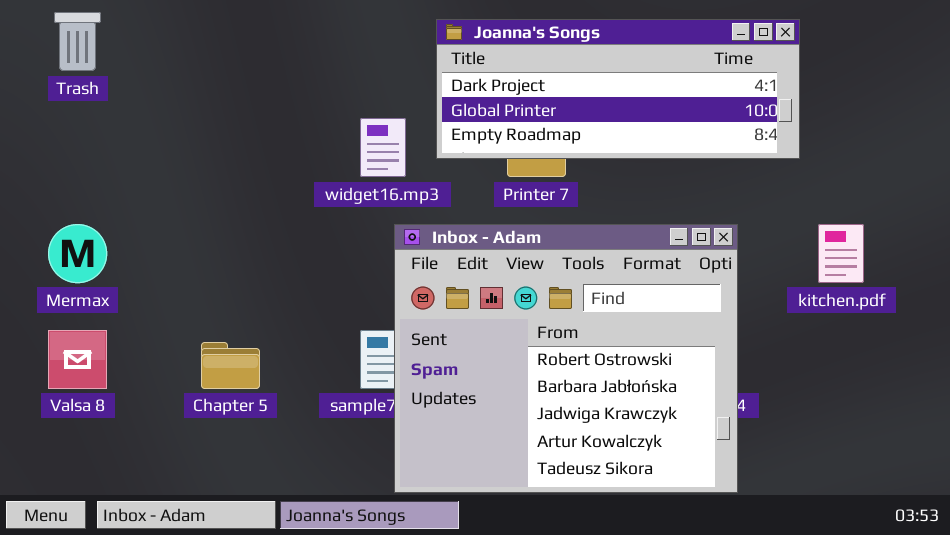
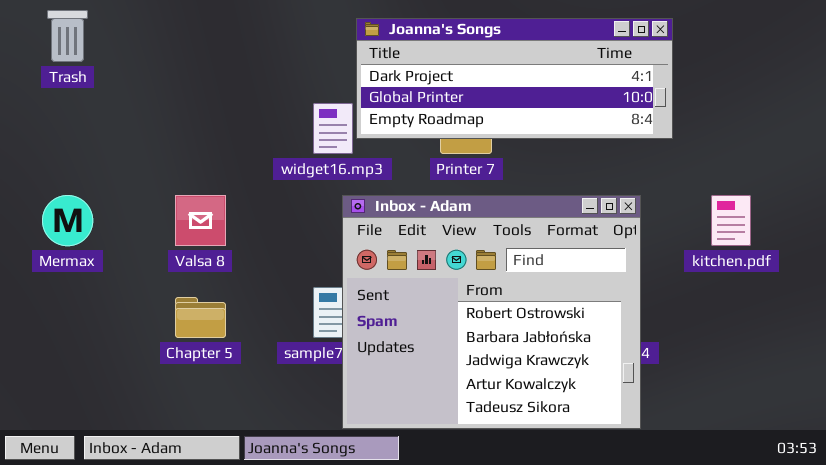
Joanna's Songs: [436,19,800,159] -> [356,18,673,139], moved
Valsa 8: [48,330,107,389] -> [175,195,226,246], moved

